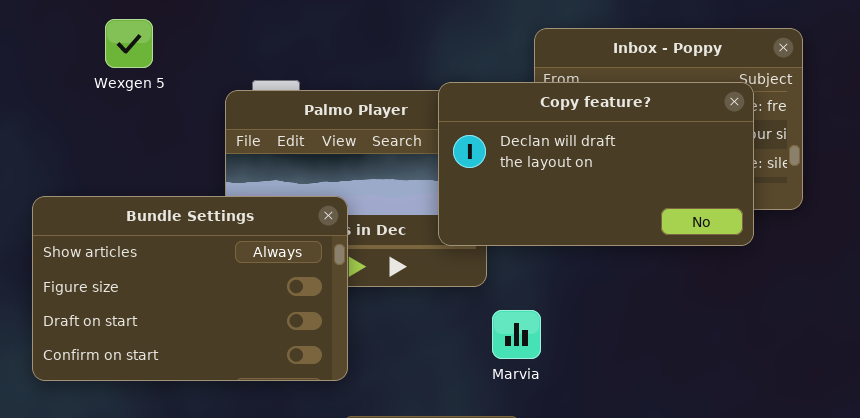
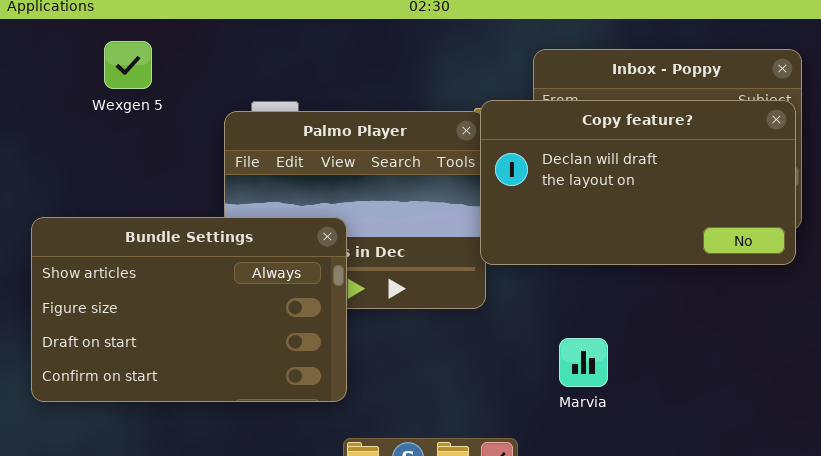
Copy feature?: [438,82,754,246] -> [480,100,796,265], moved
Marvia: [492,310,541,359] -> [559,338,608,387], moved

